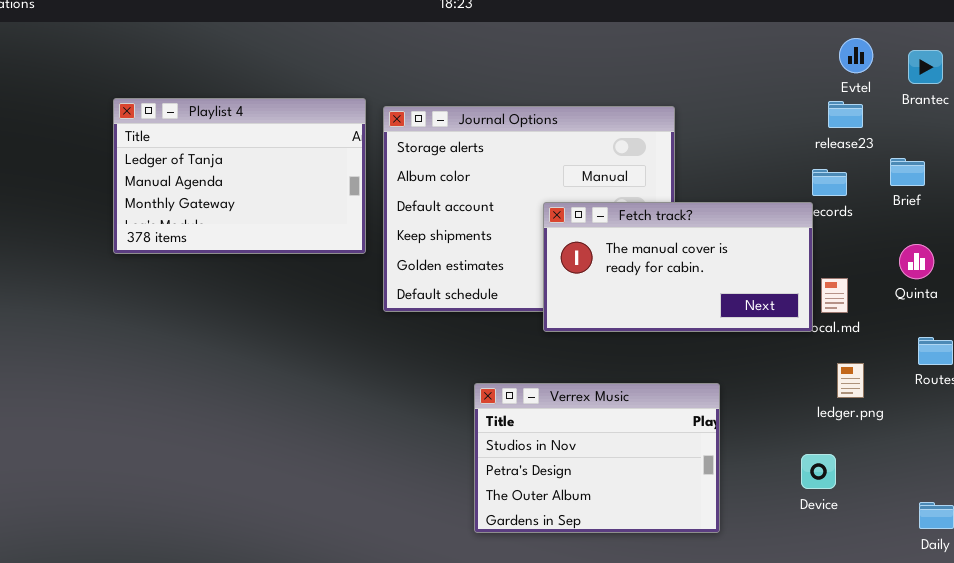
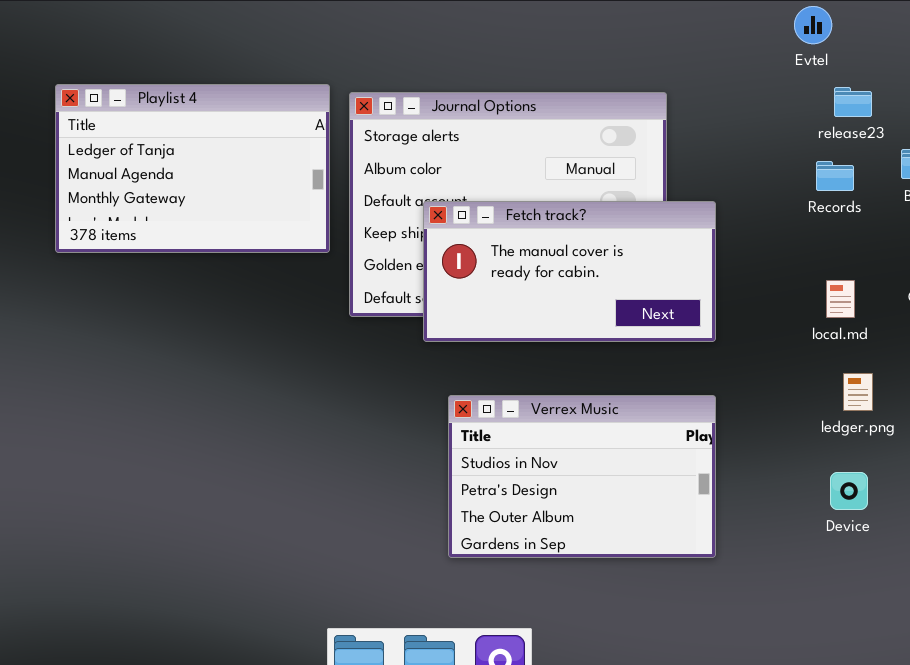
Evtel: [839,38,873,73] -> [794,6,832,44], moved
Fetch track?: [543,202,813,332] -> [423,201,716,342], moved
Device: [801,454,836,489] -> [830,472,868,510], moved

